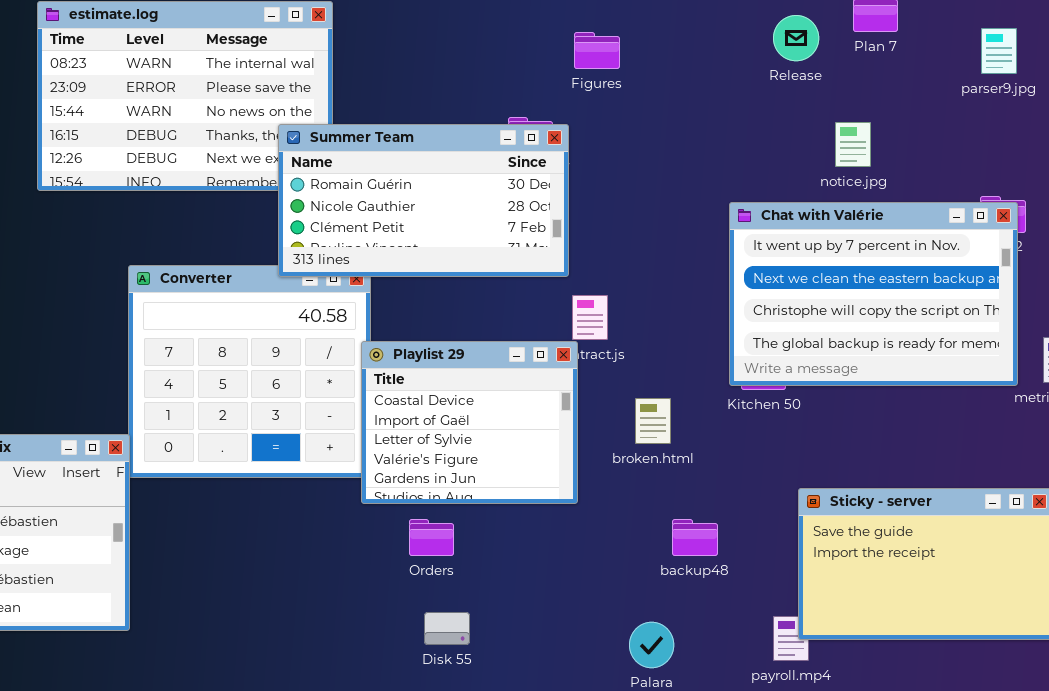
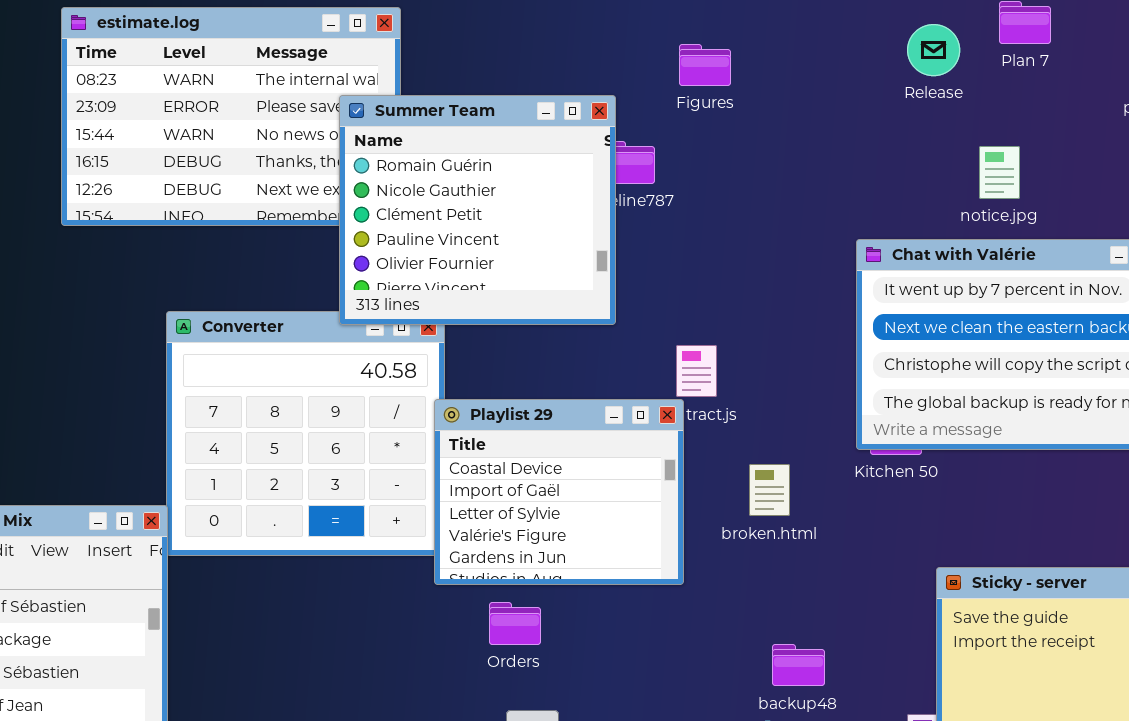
Summer Team: [278,124,569,277] -> [339,95,616,325], resized
backup48: [672,519,718,556] -> [772,644,825,686], moved

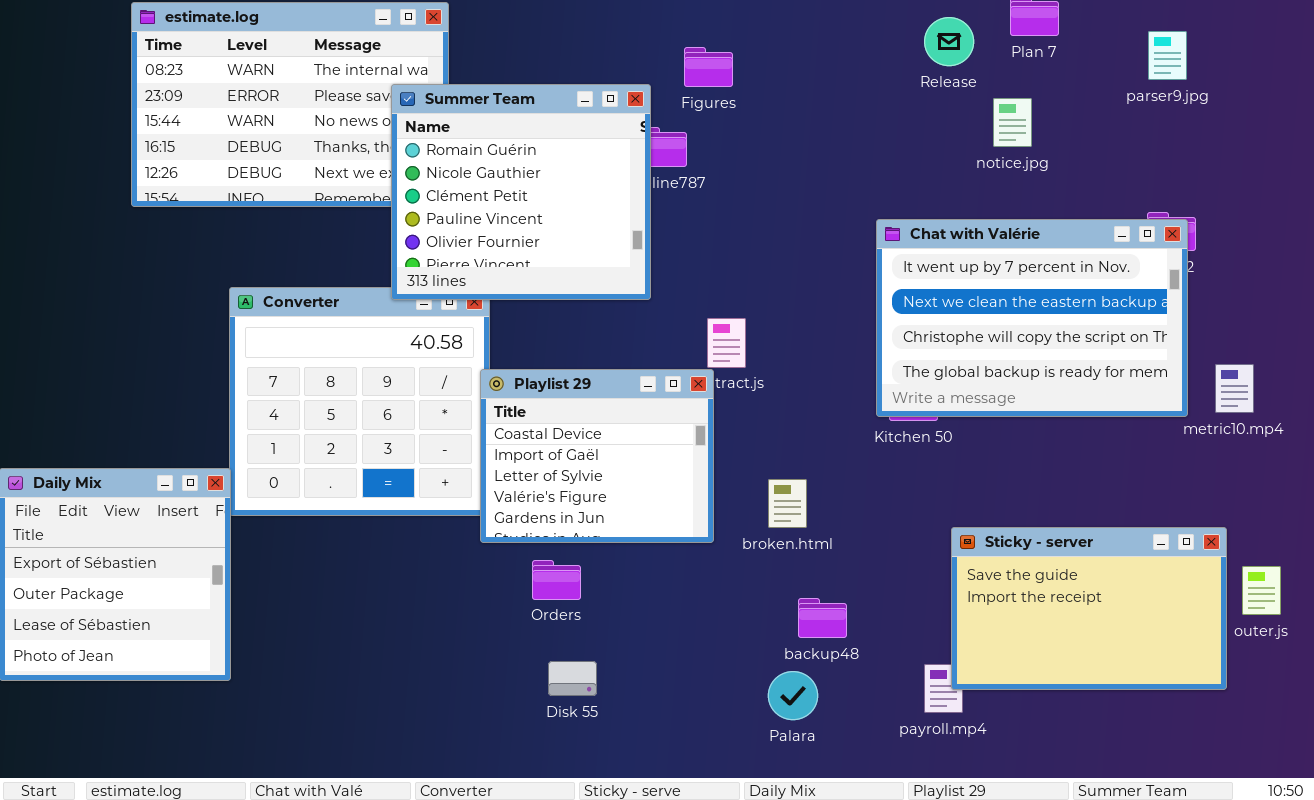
Figures: [679,44,731,86] -> [684,47,733,87], moved
notice.jpg: [979,146,1020,199] -> [993,98,1032,147], moved
broken.html: [749,464,790,516] -> [768,479,807,528], moved

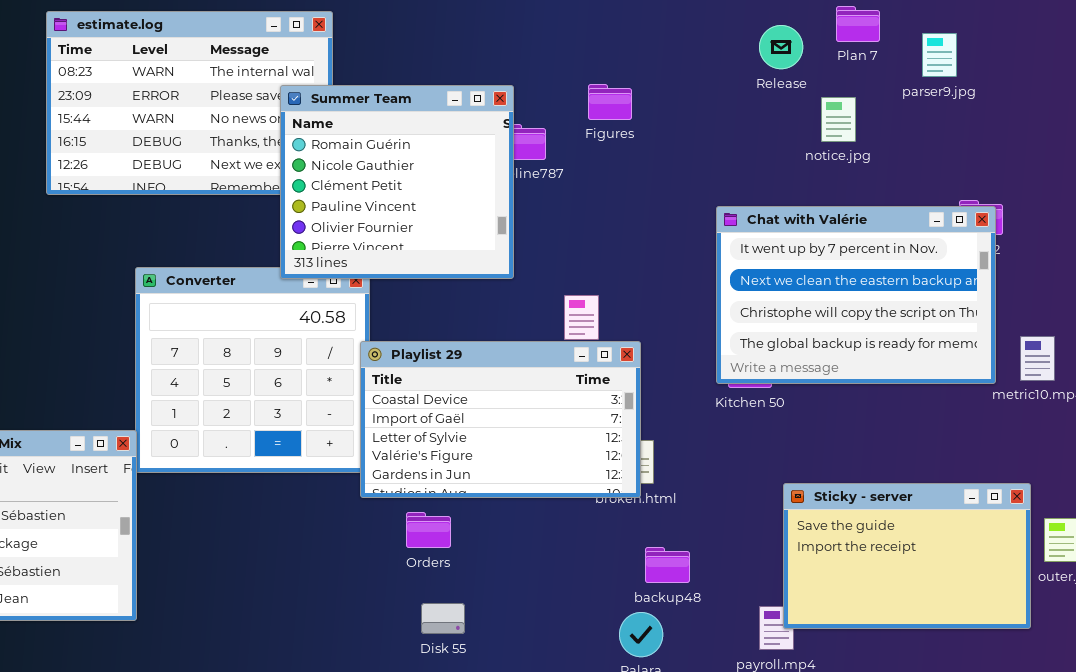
parser9.jpg: [1148,31,1187,80] -> [922,33,957,77], moved
Figures: [684,47,733,87] -> [588,84,632,120], moved
Playlist 29: [480,369,714,543] -> [360,341,641,498], resized

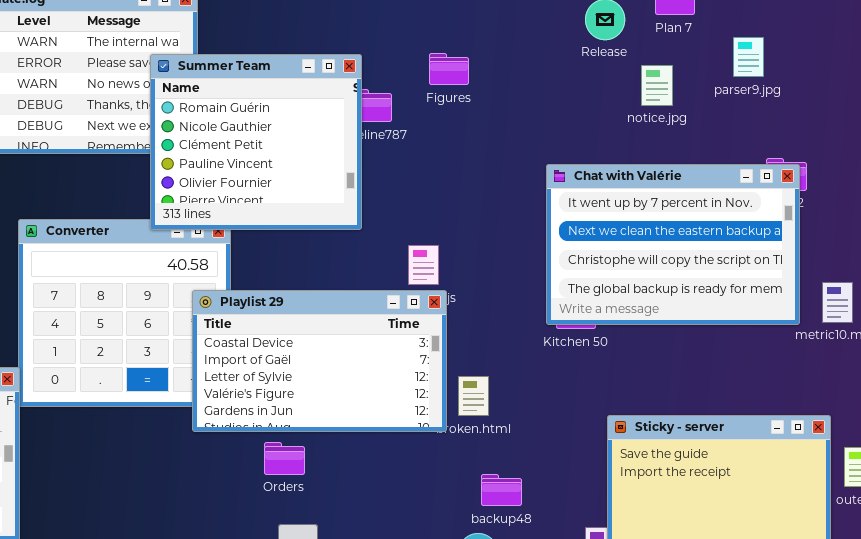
parser9.jpg: [922,33,957,77] -> [733,37,764,77], moved
Playlist 29: [360,341,641,498] -> [192,290,447,432], moved

